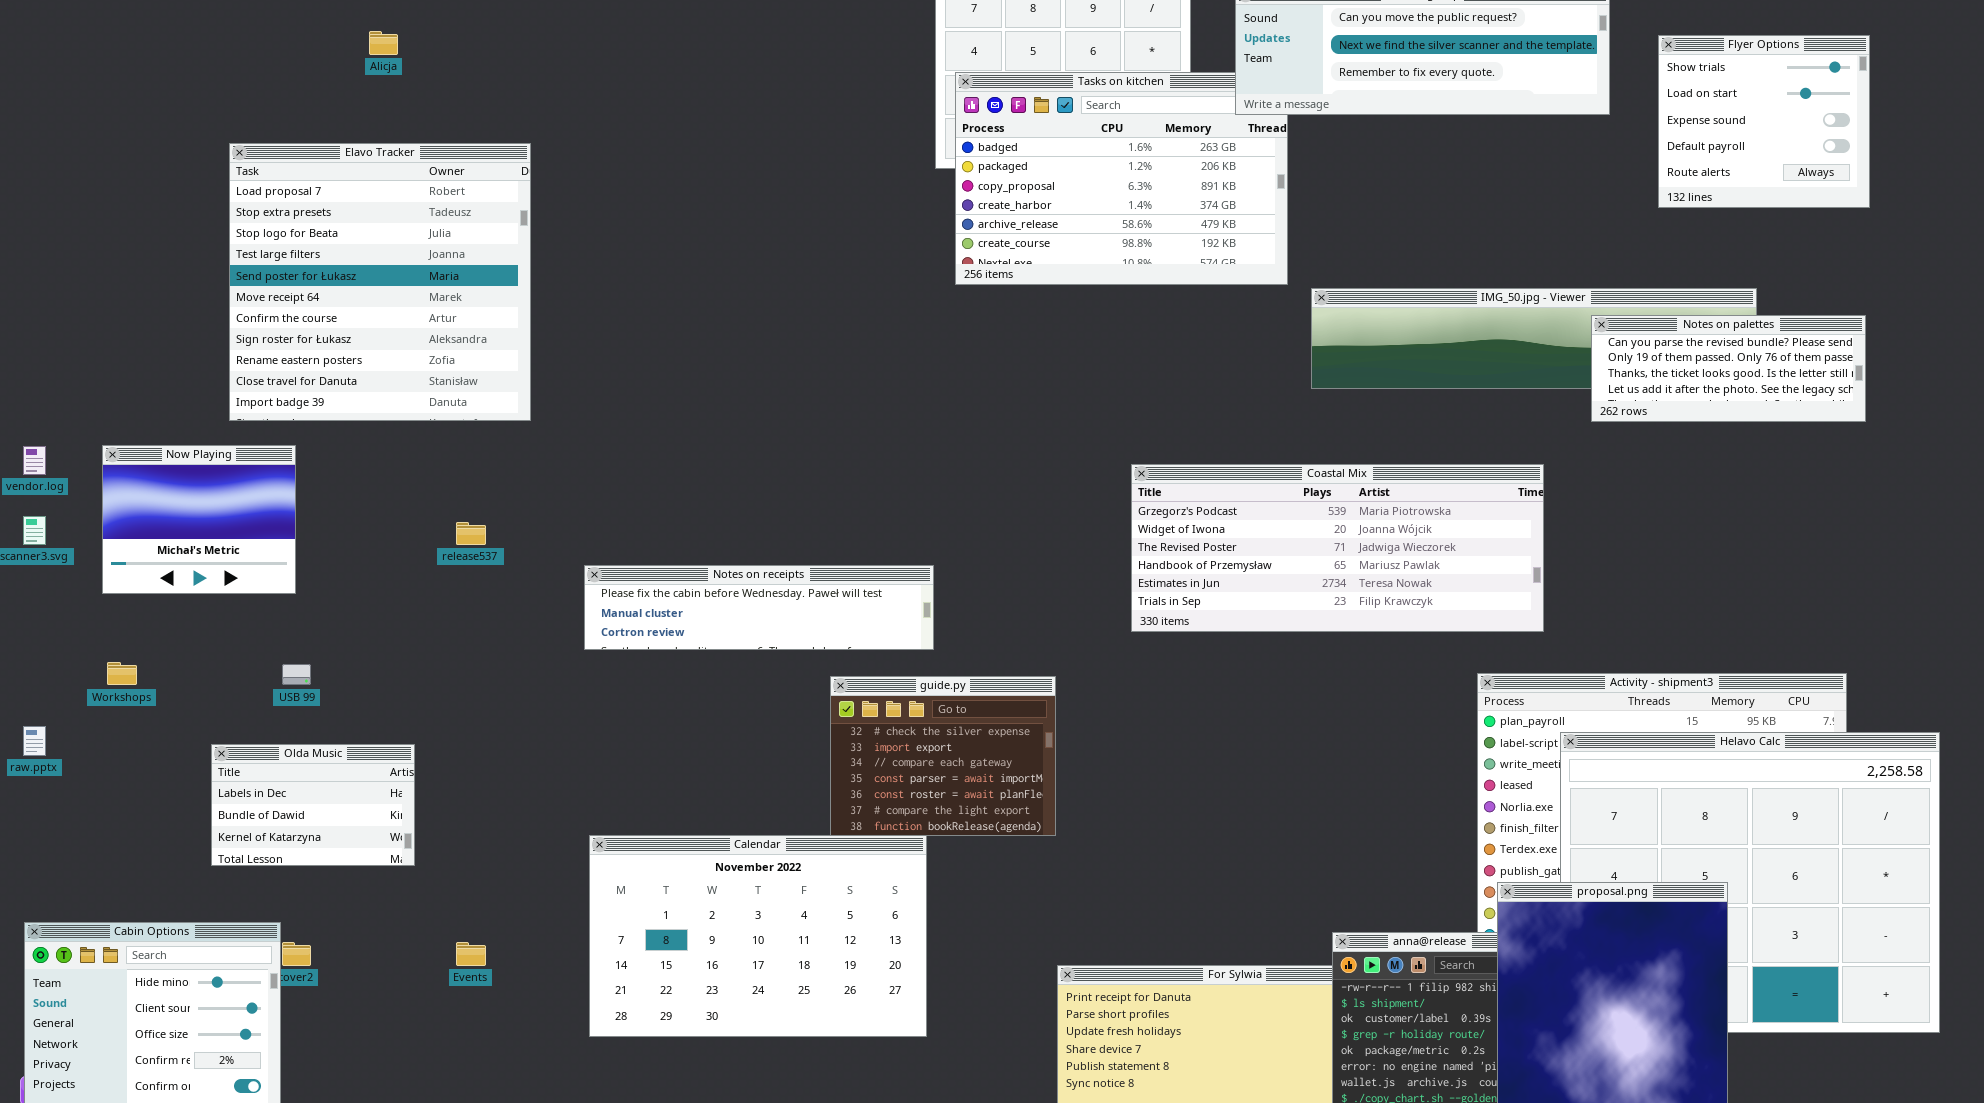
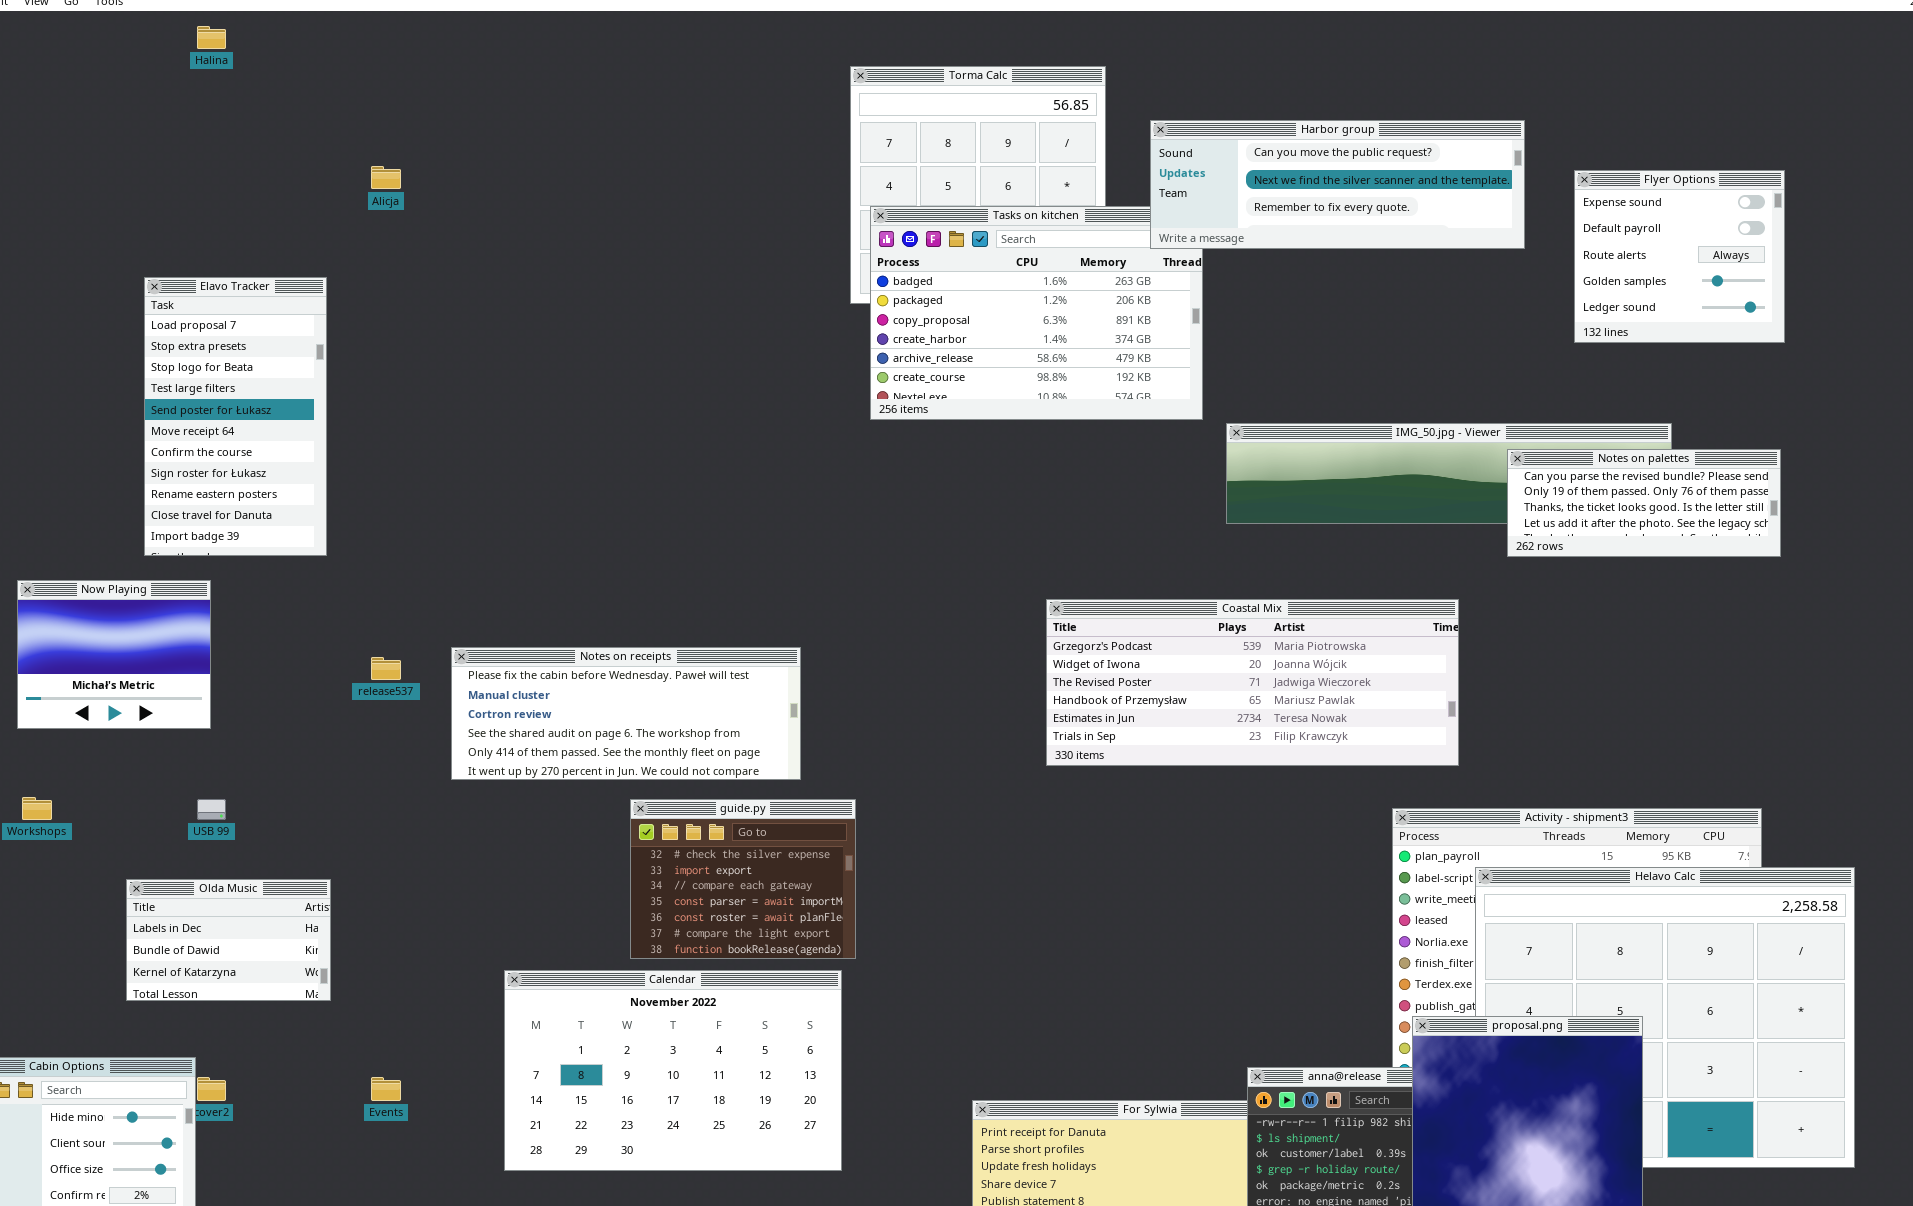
Alicja: [369,31,398,55] -> [371,166,401,189], moved
Flyer Options: [1658,35,1870,208] -> [1574,170,1785,343], scrolled down 2 rows
Elavo Tracker: [229,143,531,421] -> [144,277,327,556], resized
Notes on receipts: [584,565,934,650] -> [451,647,801,780], moved, resized
guide.py: [830,676,1056,836] -> [630,799,856,959], moved

